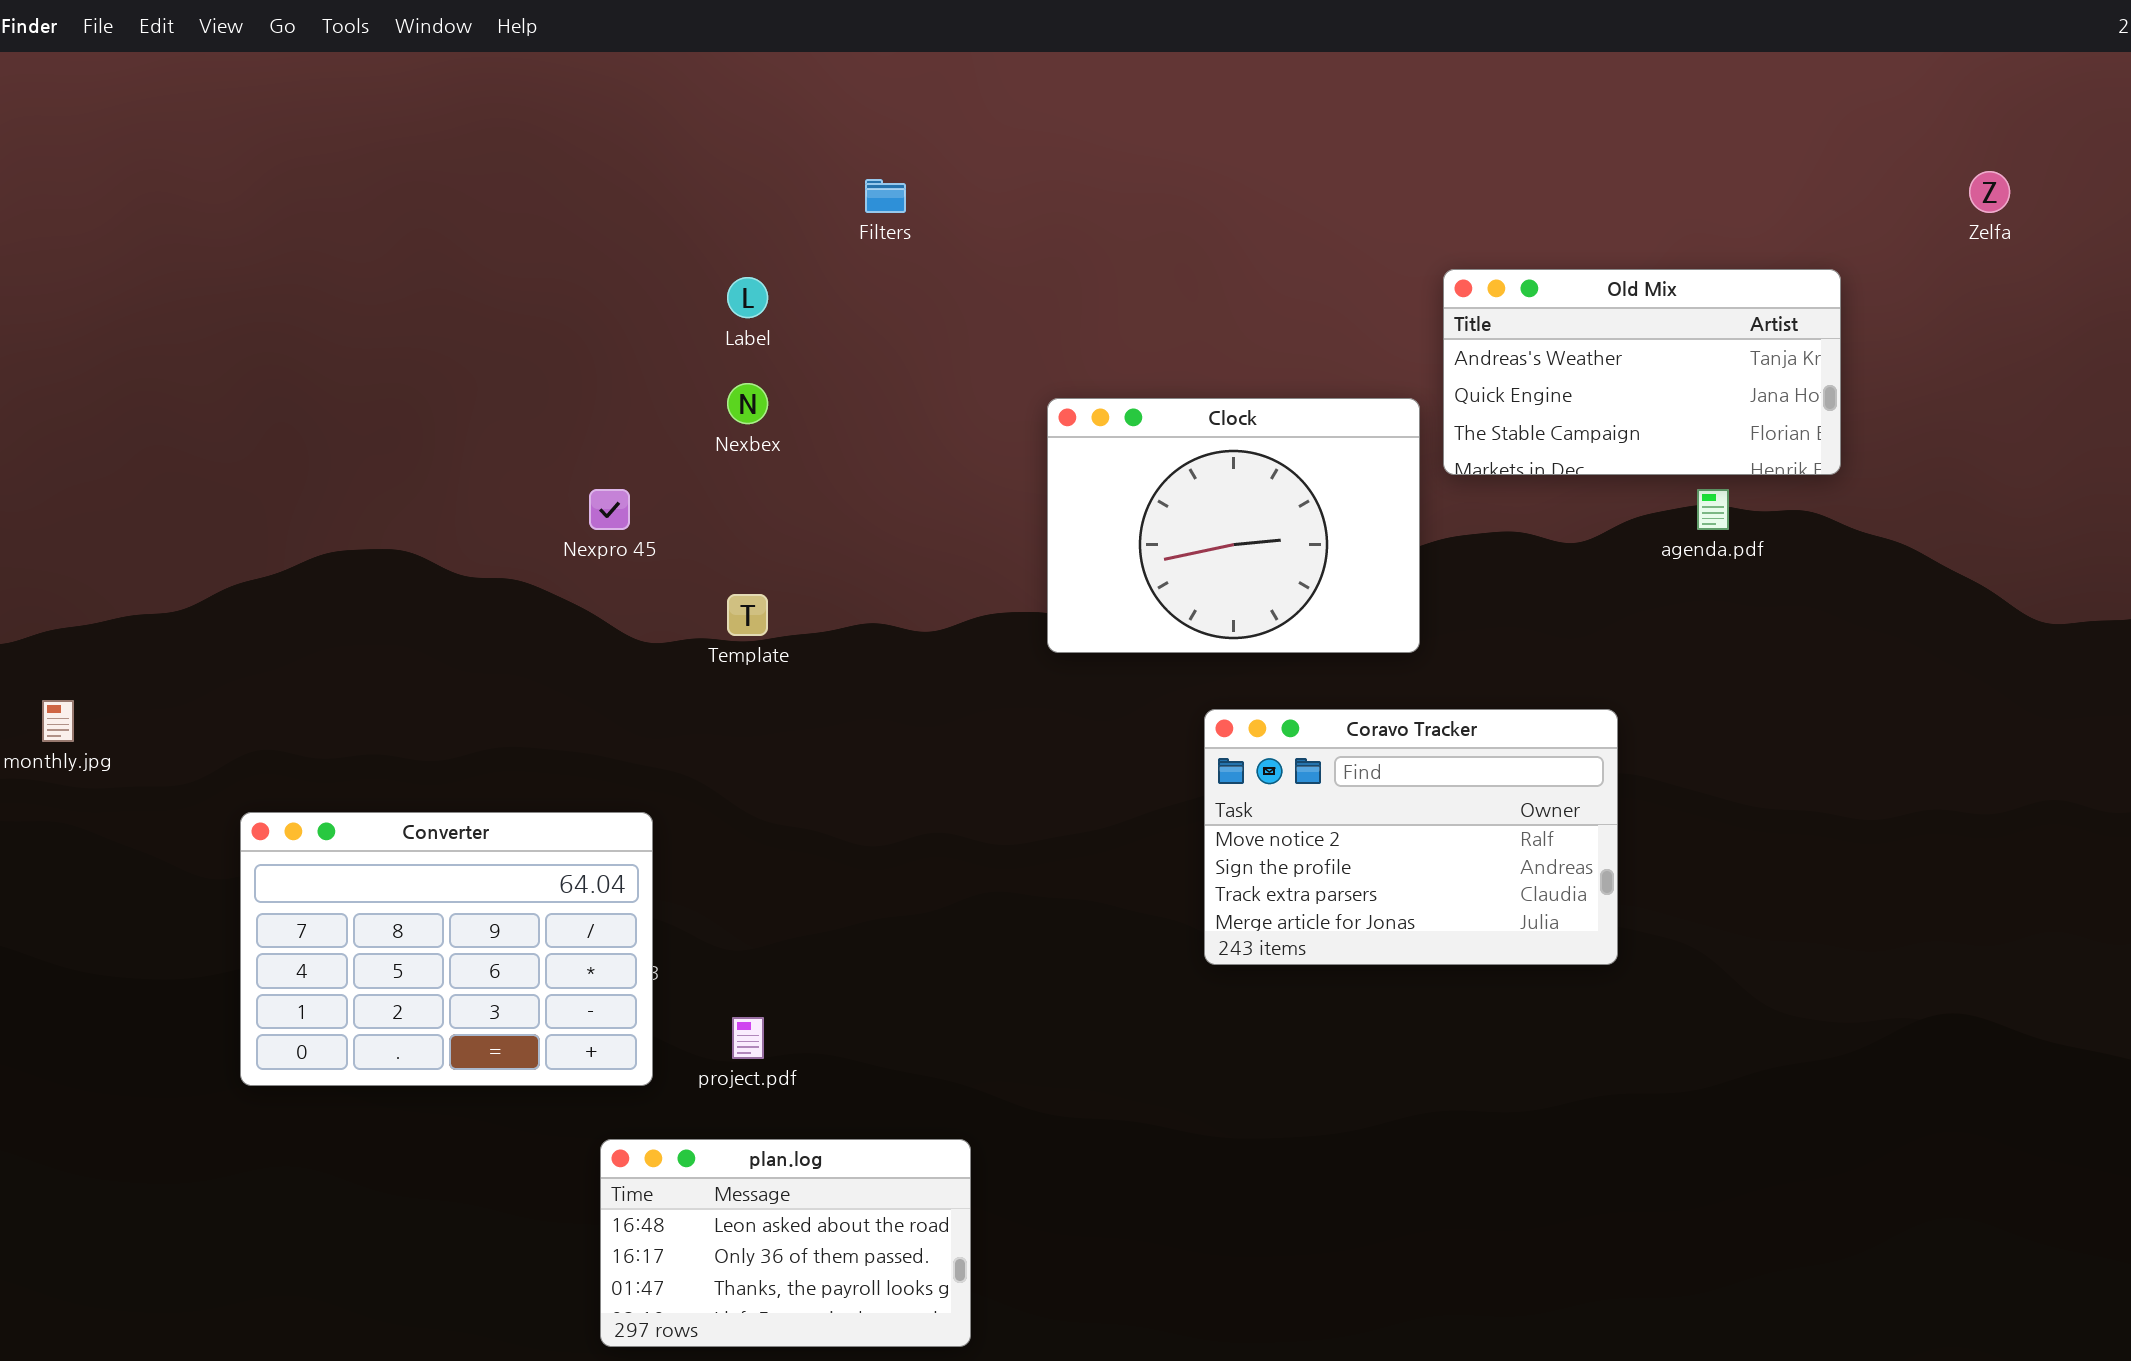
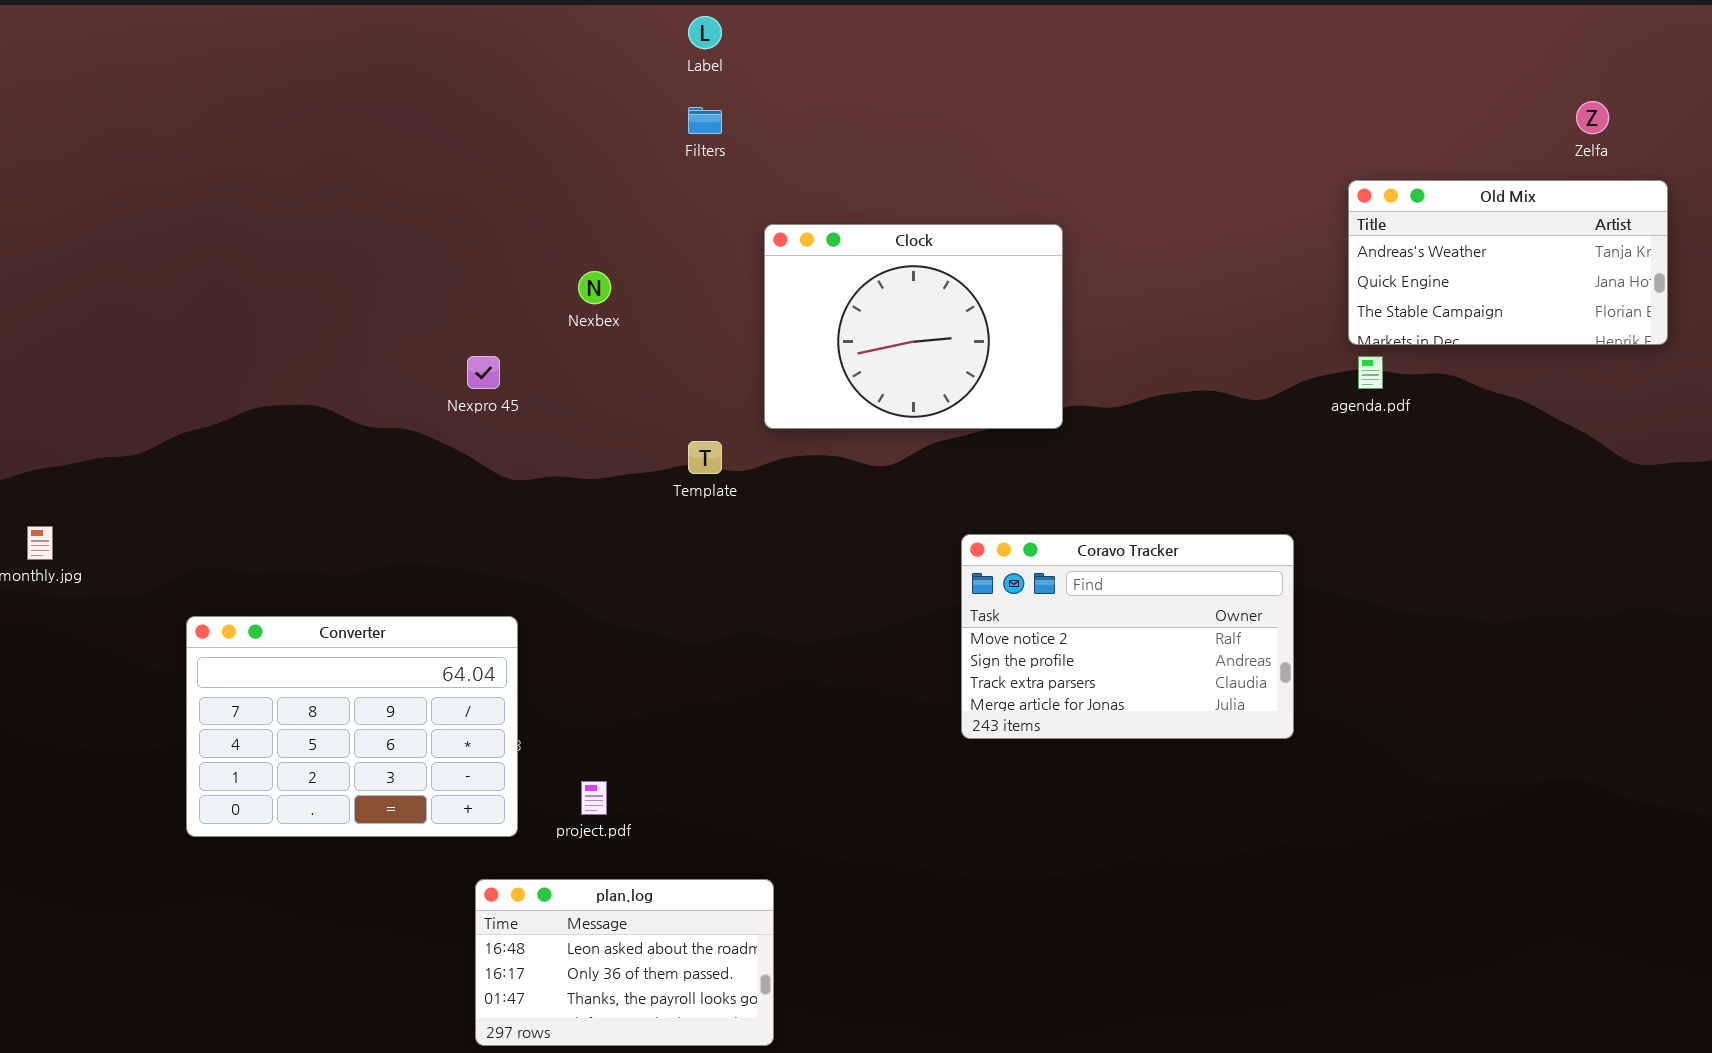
Old Mix: [1443,269,1841,475] -> [1348,180,1668,345], moved
Label: [727,277,768,318] -> [688,16,722,49], moved
Clock: [1047,398,1420,653] -> [764,224,1063,429], moved
Template: [727,594,768,636] -> [688,441,722,474], moved

